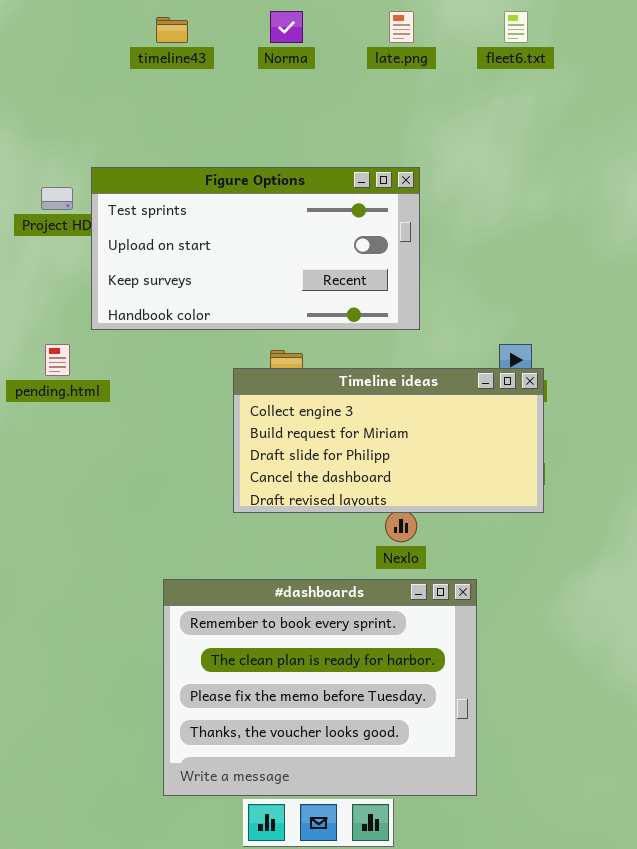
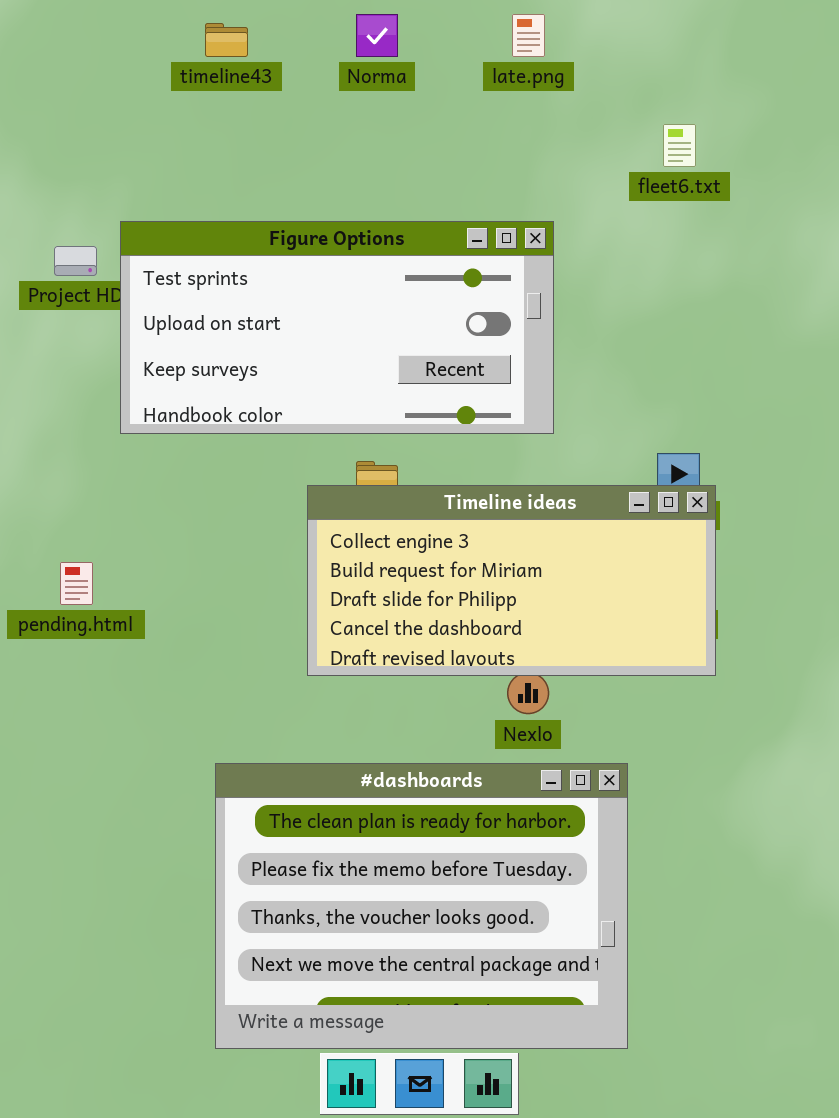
fleet6.txt: [504,11,528,43] -> [663,124,696,167], moved
pending.html: [45,344,70,376] -> [60,562,93,605], moved
#dashboards: [163,579,477,796] -> [215,763,628,1049], scrolled down 1 row

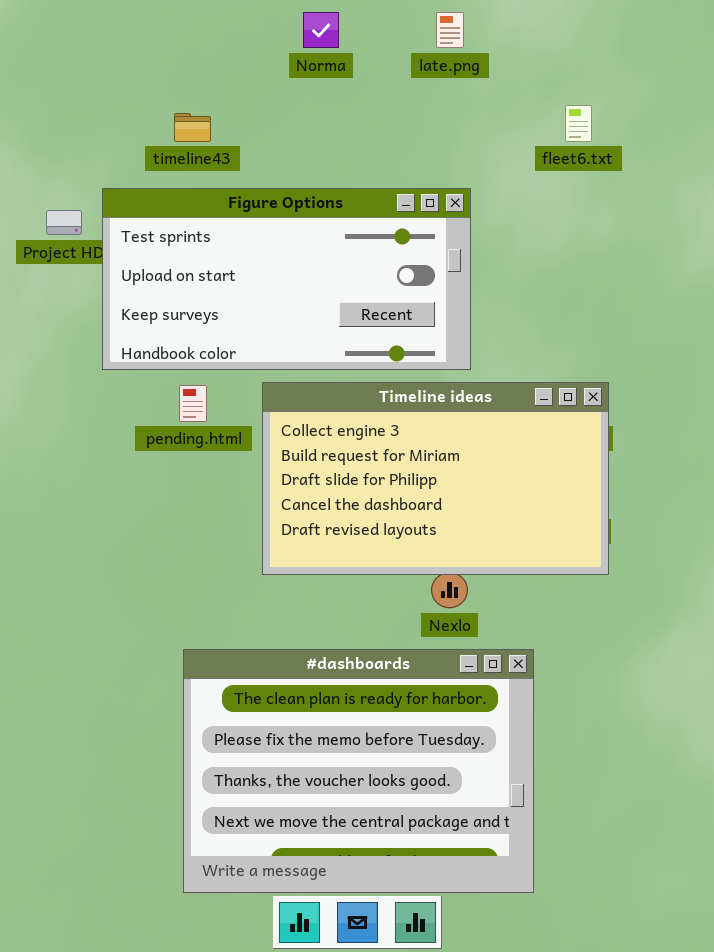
timeline43: [205,23,248,57] -> [174,113,211,142], moved
Timeline ideas: [307,485,716,676] -> [262,382,609,575], resized
pending.html: [60,562,93,605] -> [179,385,207,422], moved

